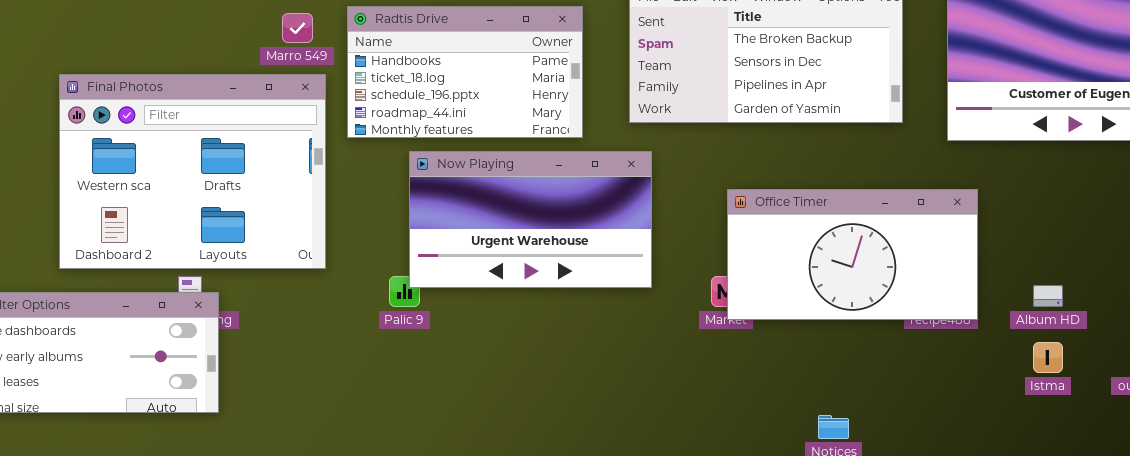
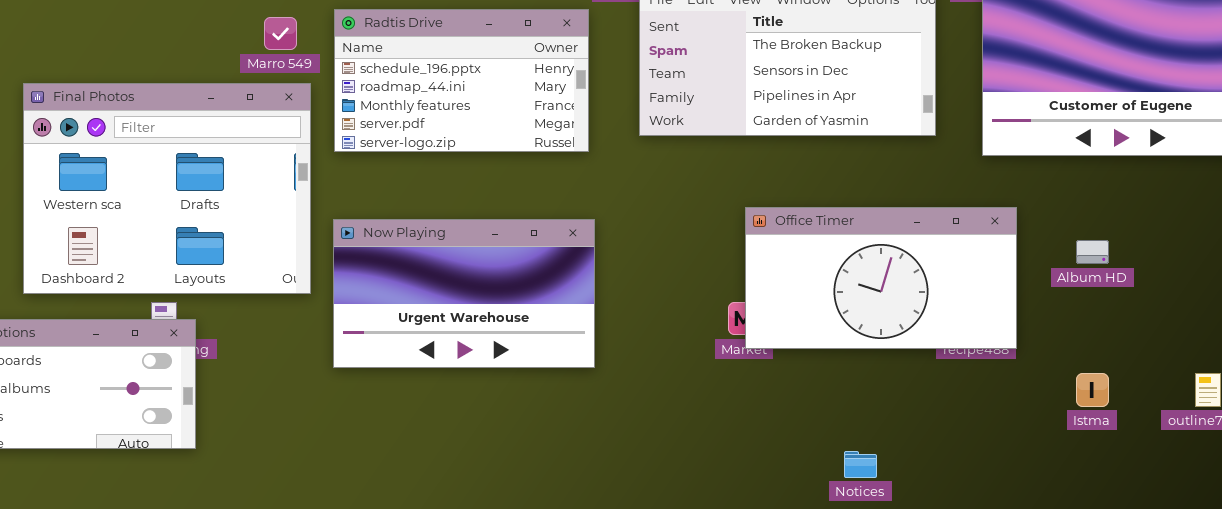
Radtis Drive: [347,6,583,138] -> [334,9,589,152], scrolled down 2 rows
Now Playing: [409,151,652,288] -> [333,219,595,368], moved
Album HD: [1033,285,1063,307] -> [1076,240,1109,264], moved

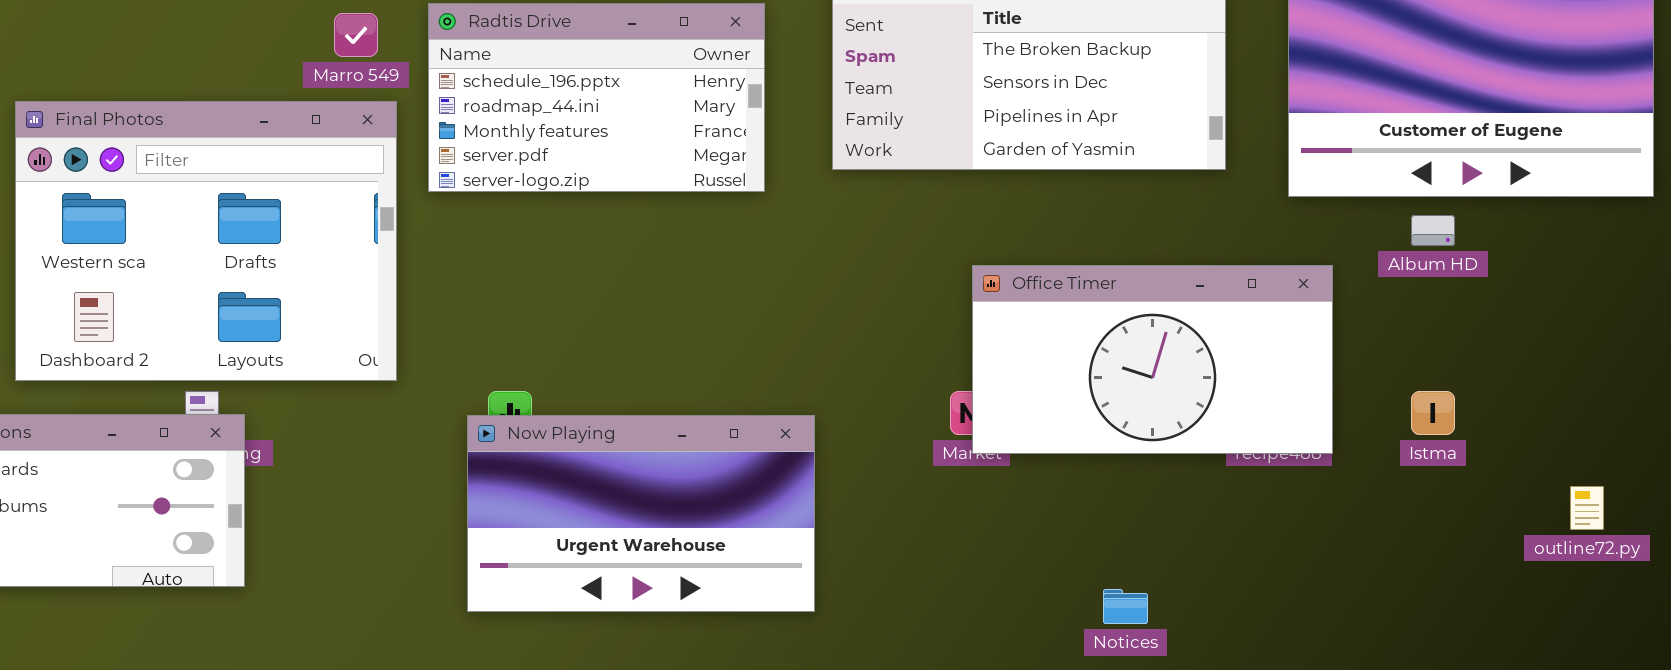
Now Playing: [333,219,595,368] -> [467,415,815,612], moved
Album HD: [1076,240,1109,264] -> [1411,215,1455,246], moved
Istma: [1076,373,1109,407] -> [1411,391,1455,435], moved

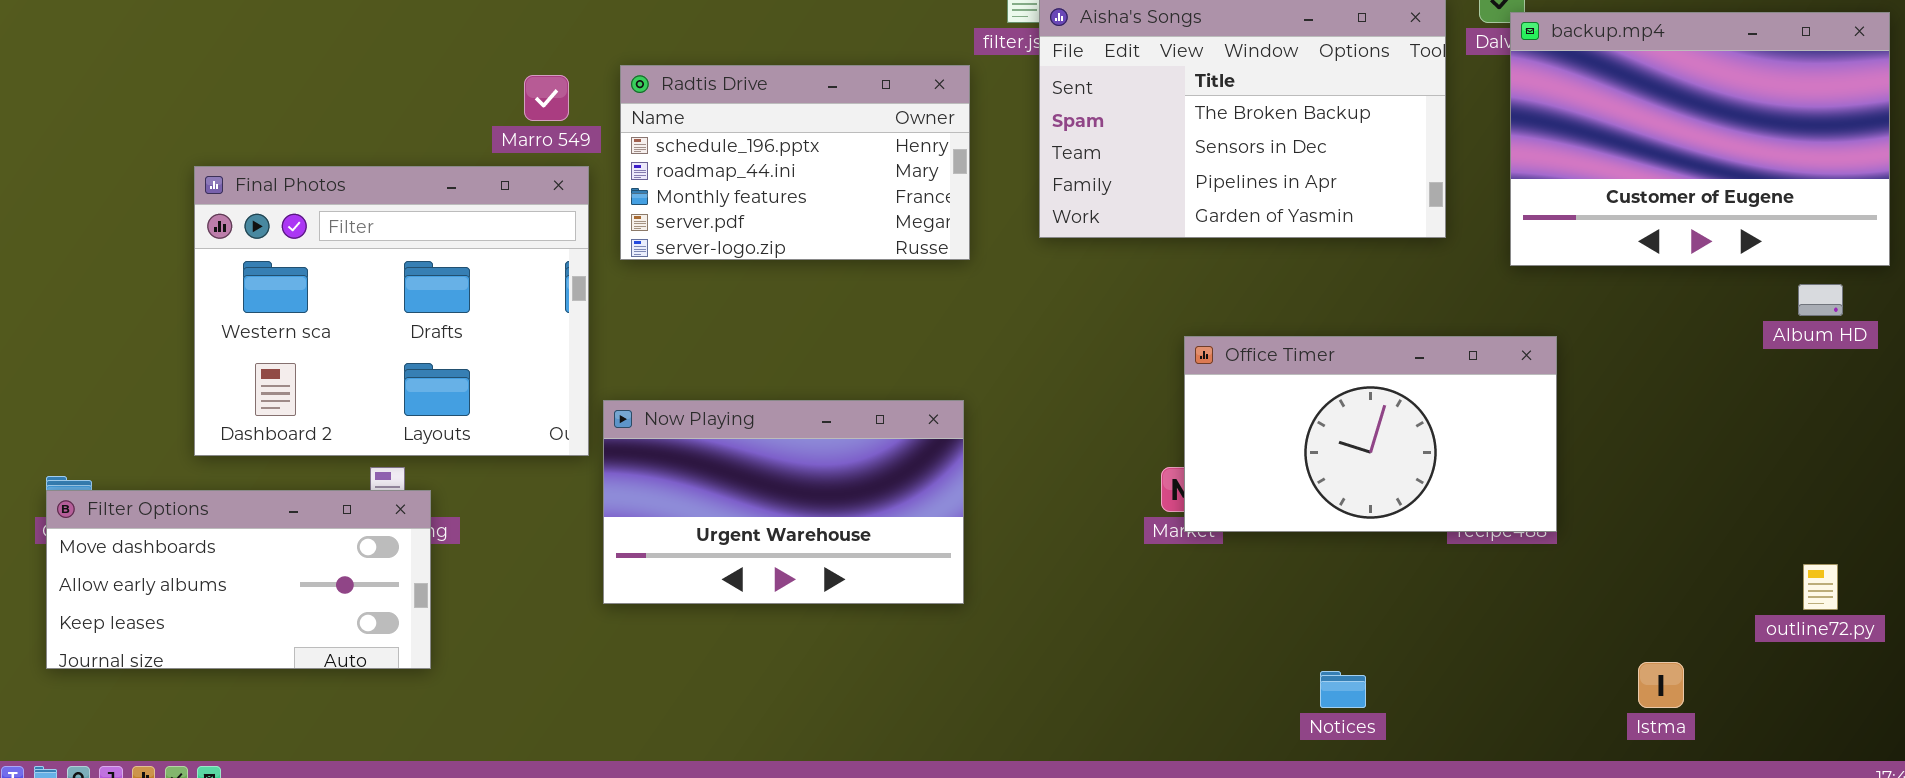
Album HD: [1411,215,1455,246] -> [1798,284,1843,316], moved
Istma: [1411,391,1455,435] -> [1638,662,1684,708], moved
Now Playing: [467,415,815,612] -> [603,400,964,604], moved

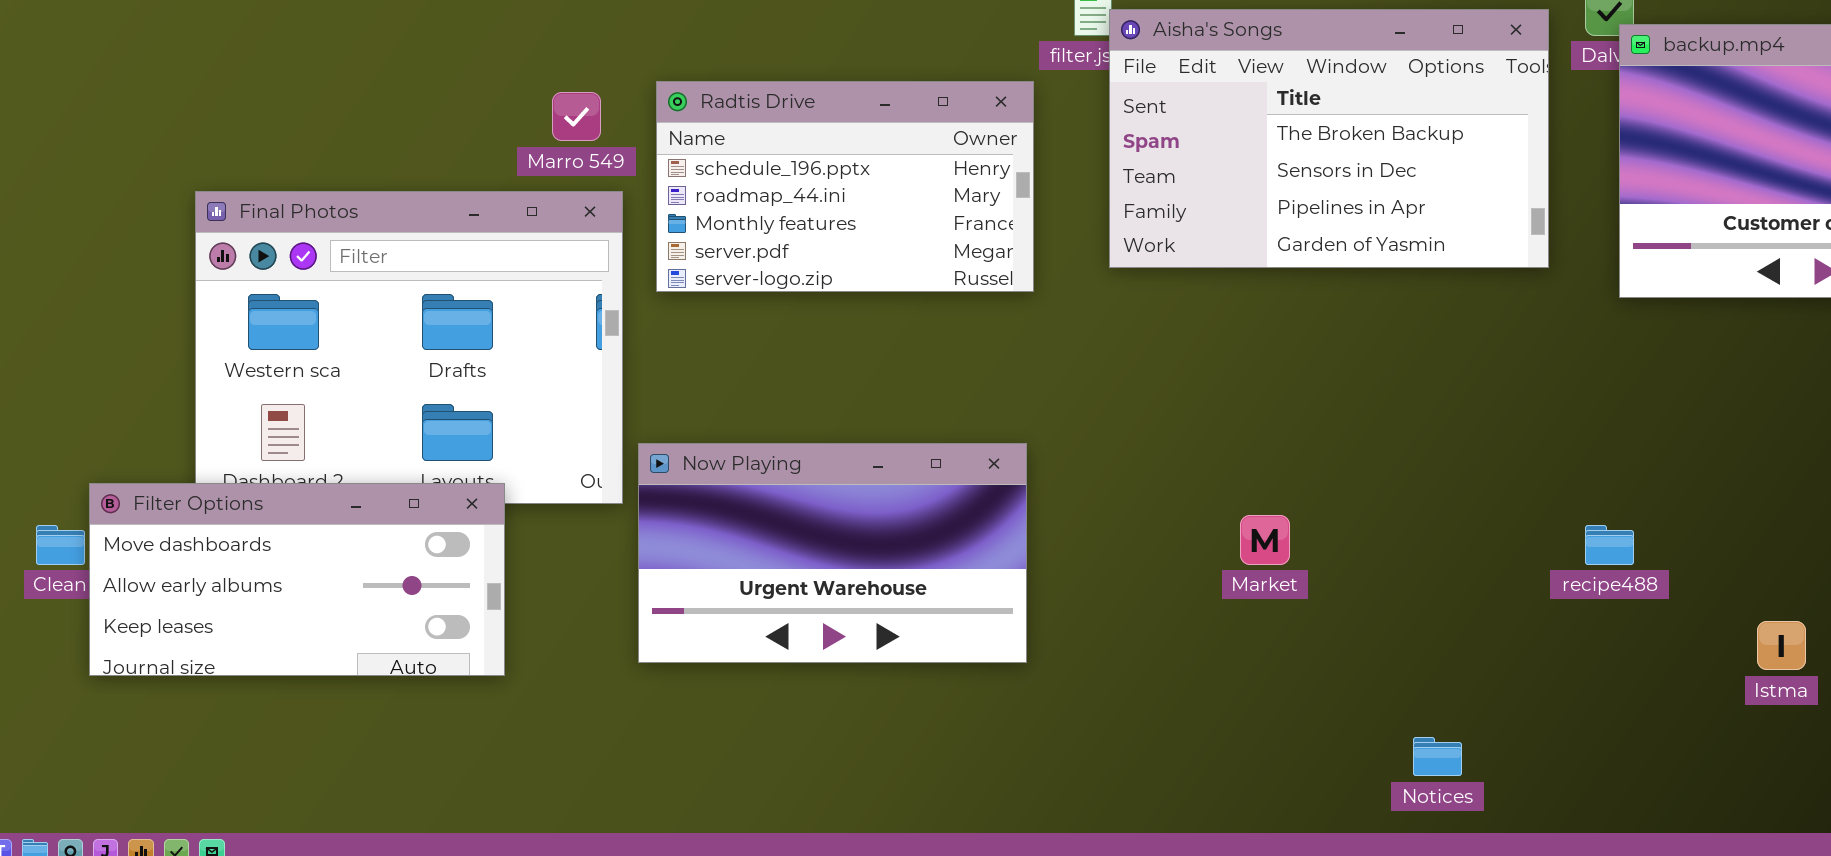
Office Timer: [1184,336,1557,532] -> none, closed
Filter Options: [46,490,431,669] -> [89,483,505,676], moved
Istma: [1638,662,1684,708] -> [1757,621,1806,670], moved

